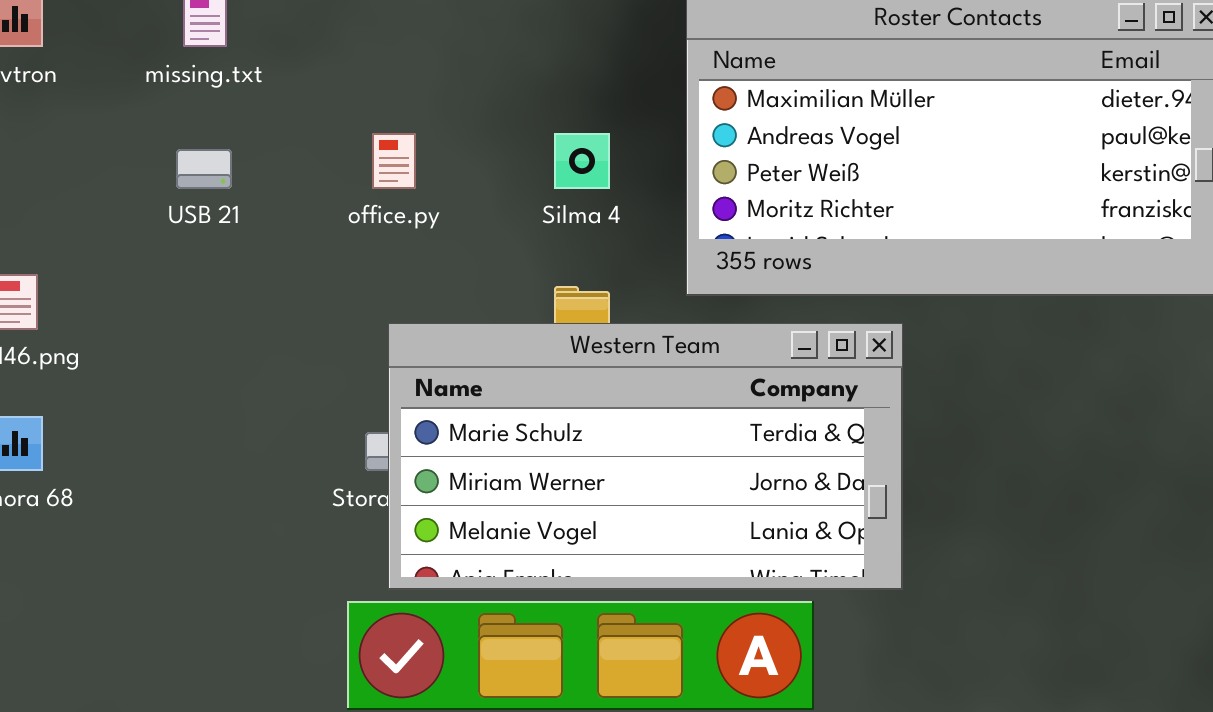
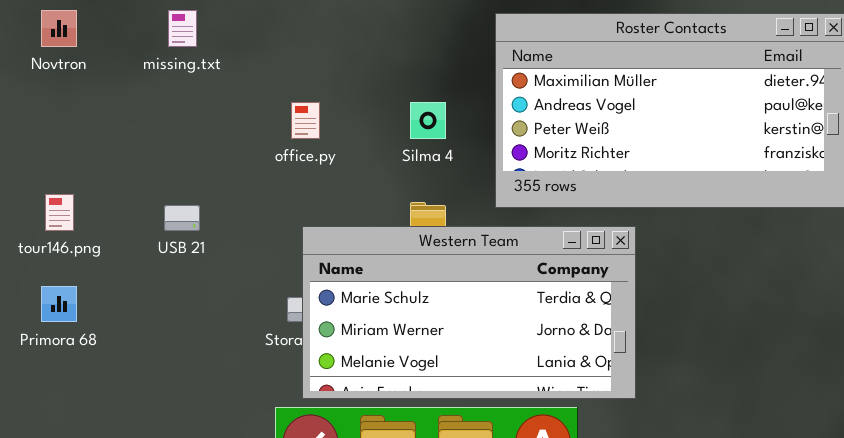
USB 21: [176,149,232,189] -> [164,205,200,231], moved

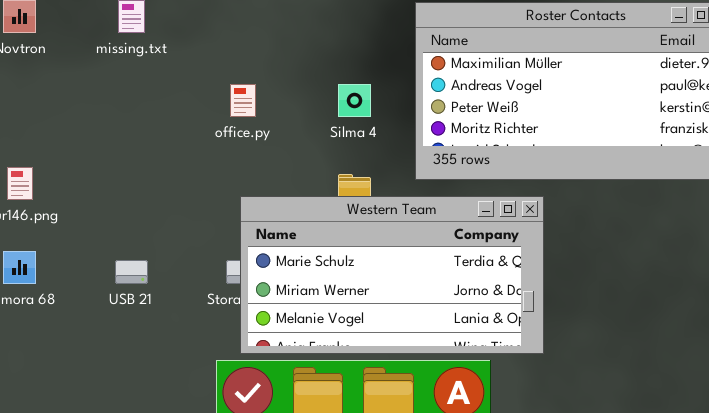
USB 21: [164,205,200,231] -> [115,260,148,284], moved

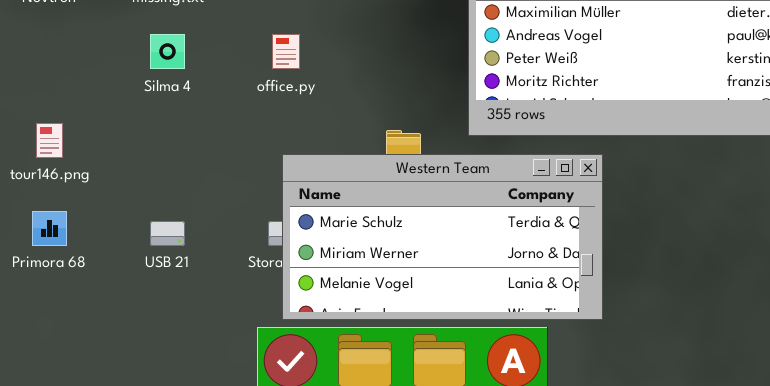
Silma 4: [338,84,371,117] -> [150,34,185,69], moved

